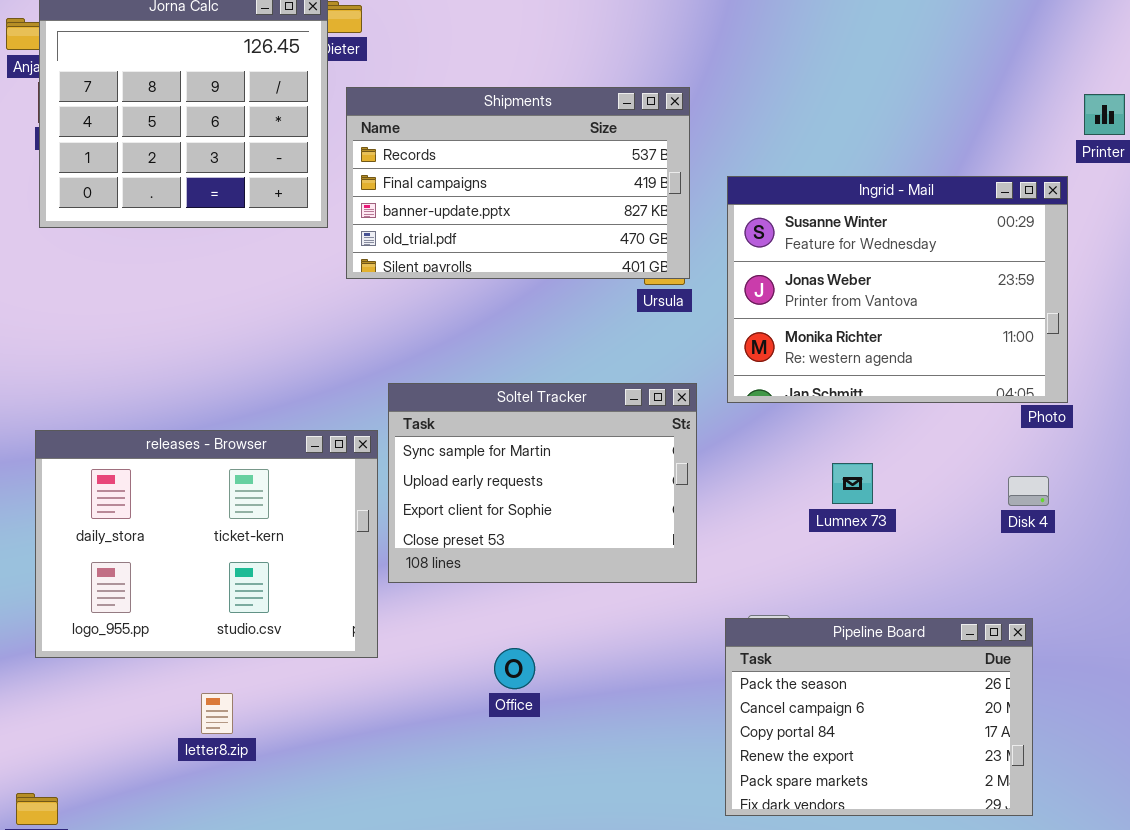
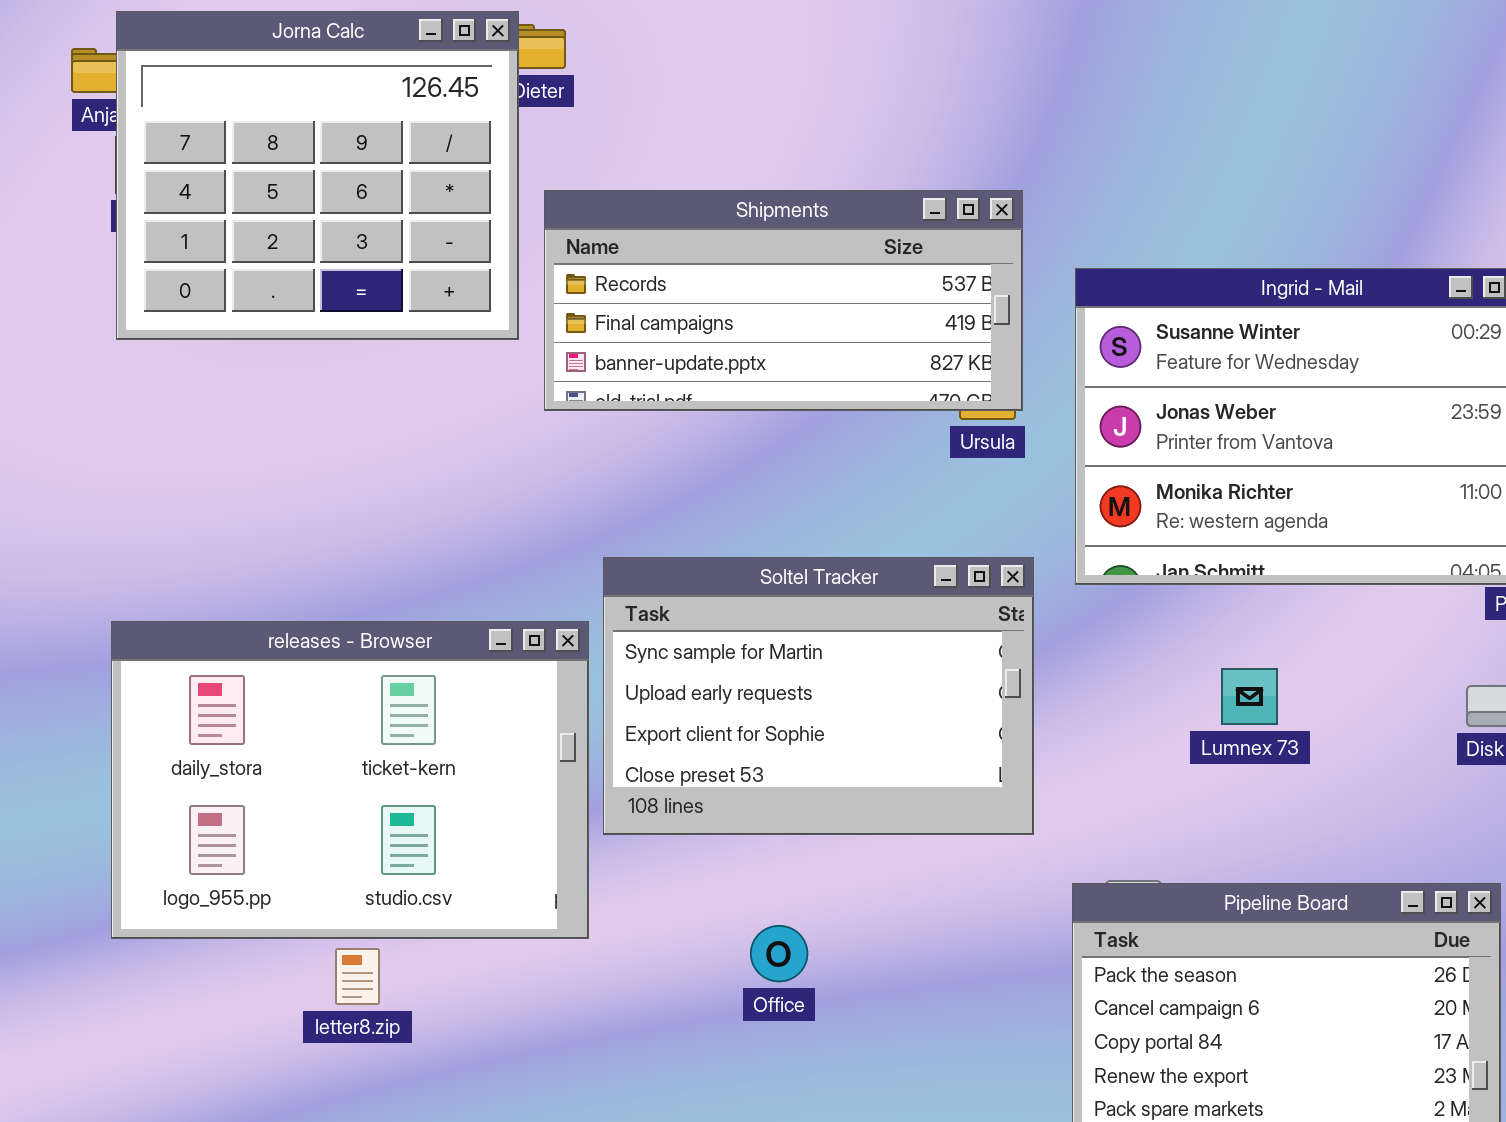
Shipments: [346,87,690,279] -> [544,190,1023,411], resized
letter8.zip: [201,693,233,734] -> [335,948,380,1005], moved

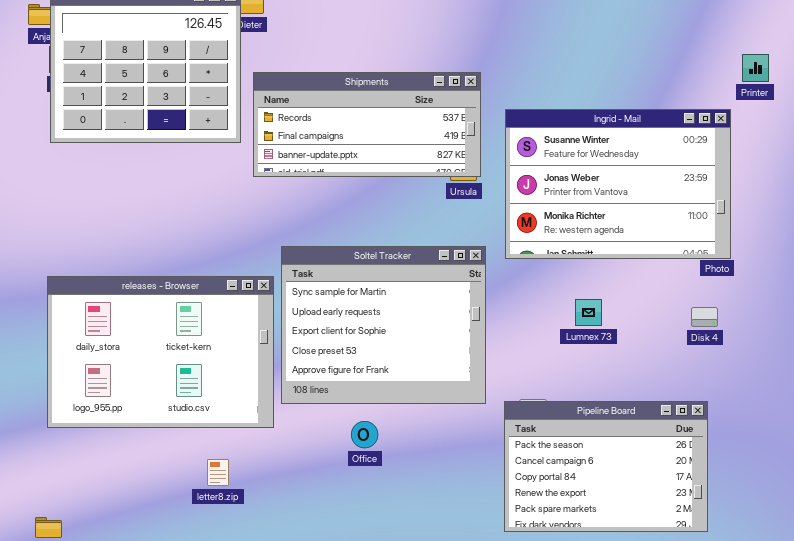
Soltel Tracker: [603,557,1034,835] -> [281,246,486,404], resized
letter8.zip: [335,948,380,1005] -> [207,459,229,486], moved

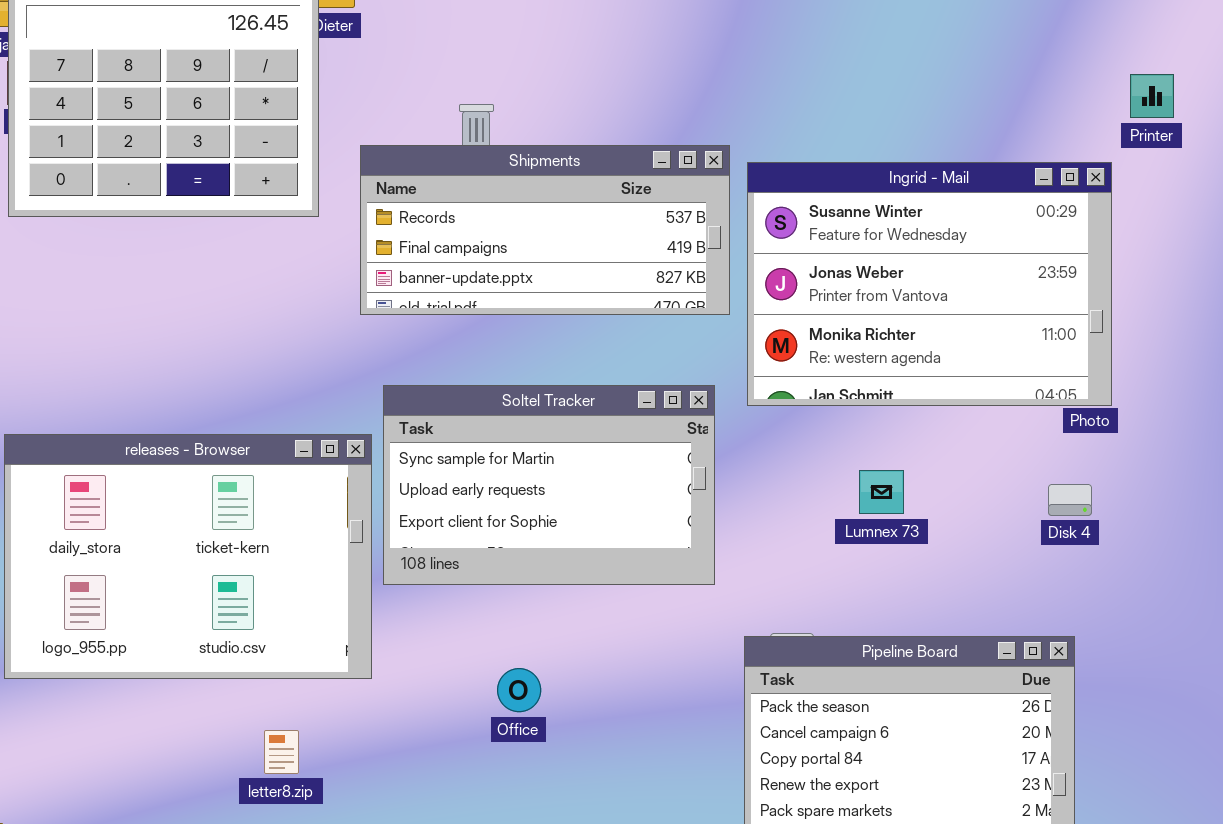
Shipments: [253,72,481,177] -> [360,145,730,315], moved
Soltel Tracker: [281,246,486,404] -> [383,385,715,585], resized

